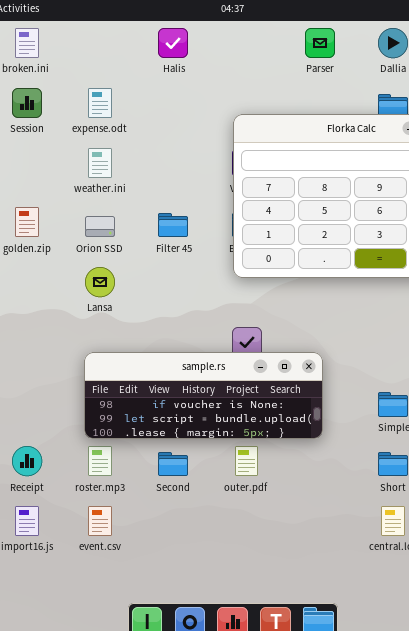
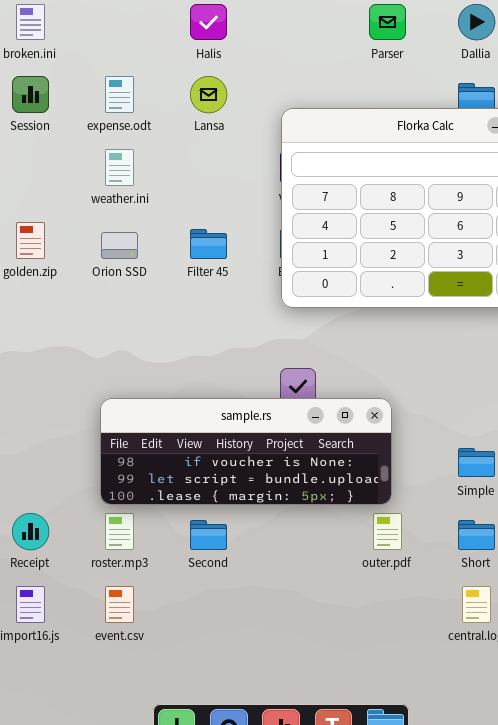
Lansa: [85,267,115,297] -> [190,76,227,113], moved
outer.pdf: [235,446,258,476] -> [373,513,402,550], moved

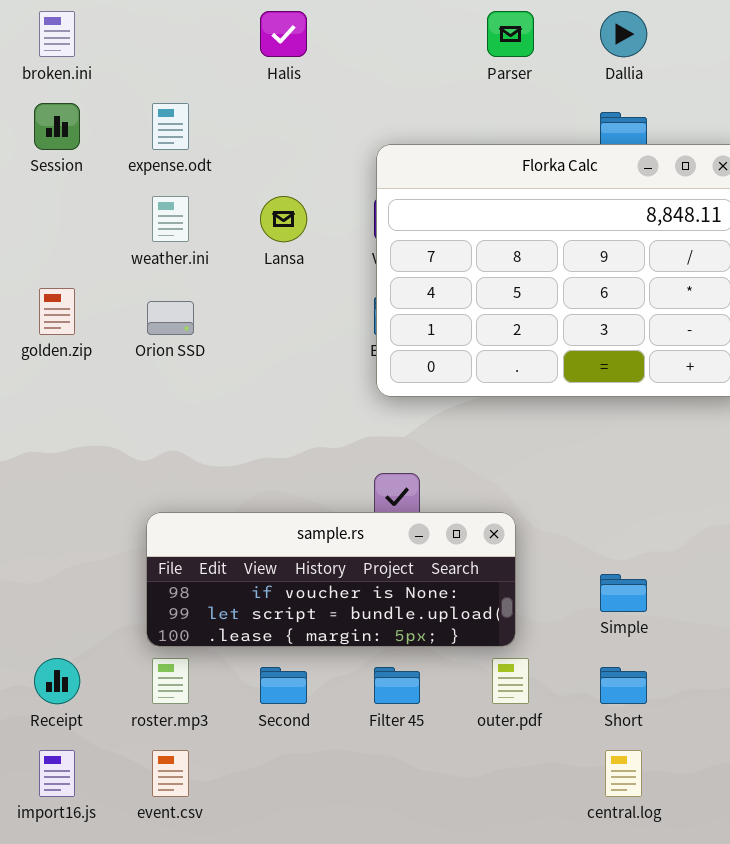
Lansa: [190,76,227,113] -> [260,196,307,242], moved
Filter 45: [190,229,227,259] -> [374,667,420,704], moved

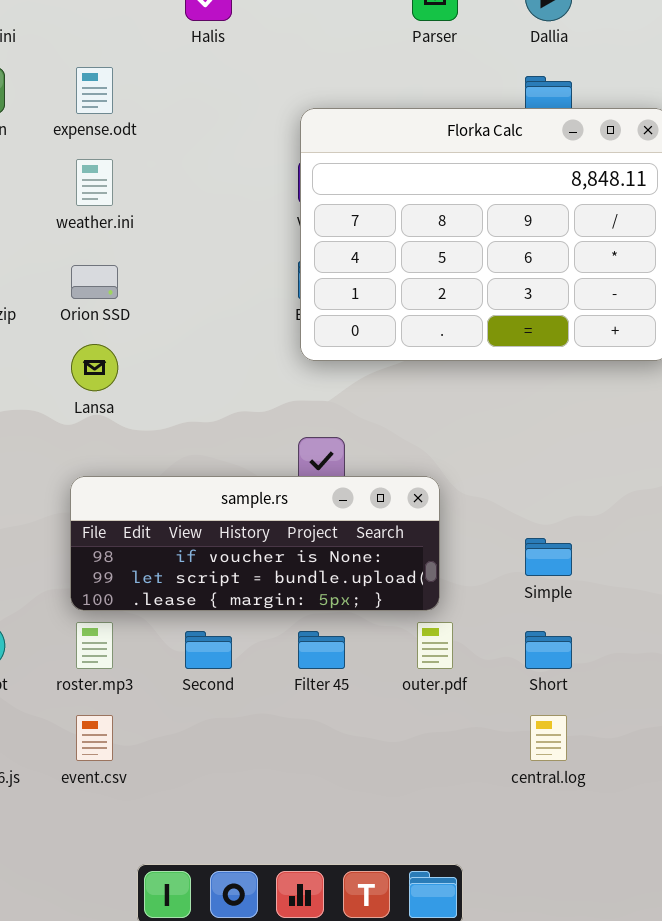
Lansa: [260,196,307,242] -> [71,344,118,391], moved

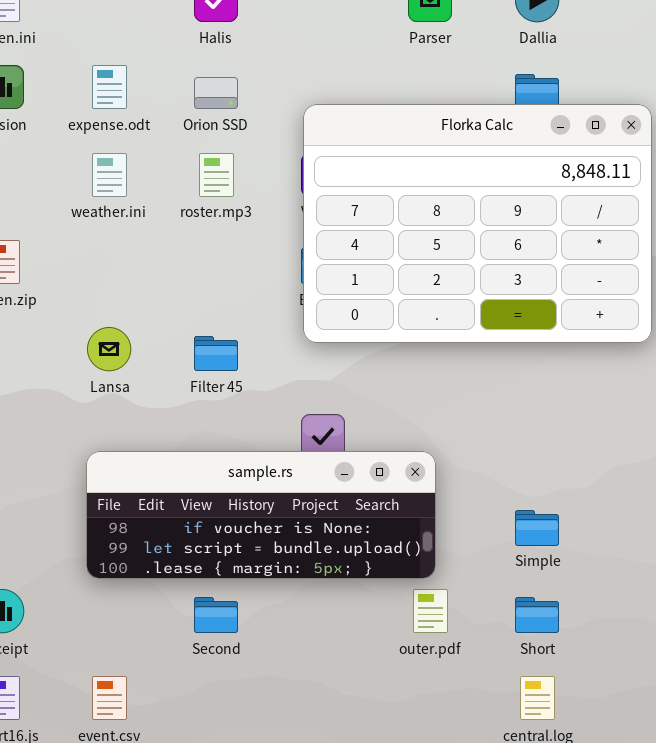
Orion SSD: [71,265,118,299] -> [194,77,238,109], moved
roster.mp3: [76,622,113,669] -> [199,153,234,197], moved
Filter 45: [298,631,345,669] -> [194,336,238,371], moved

